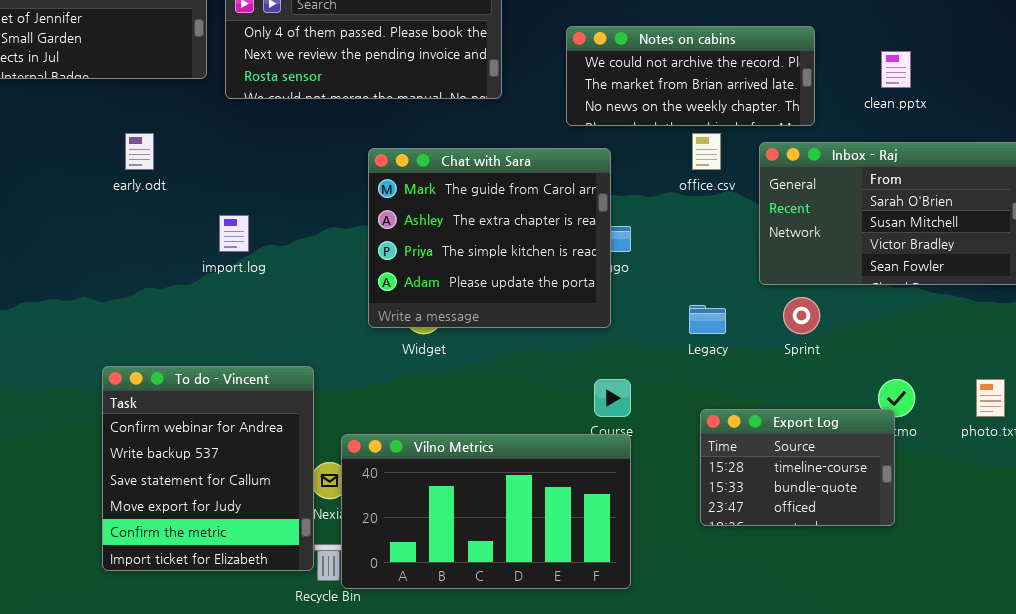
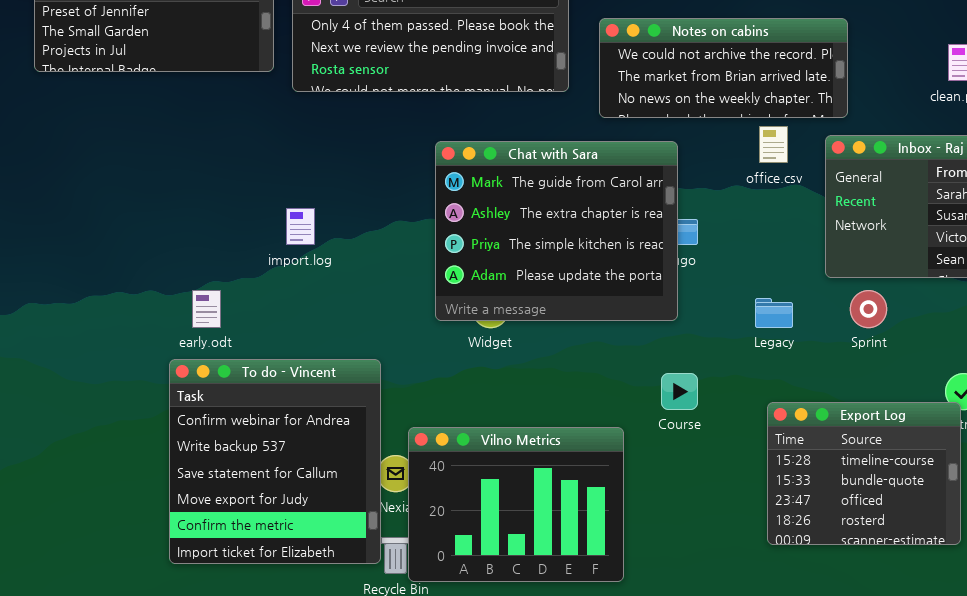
Notes on cabins: [566,26,815,126] -> [599,18,848,118], moved
early.odt: [125,133,154,170] -> [192,290,221,328], moved
Export Log: [700,409,895,526] -> [767,402,961,545], resized
Vilno Metrics: [341,434,631,589] -> [408,427,624,582], resized

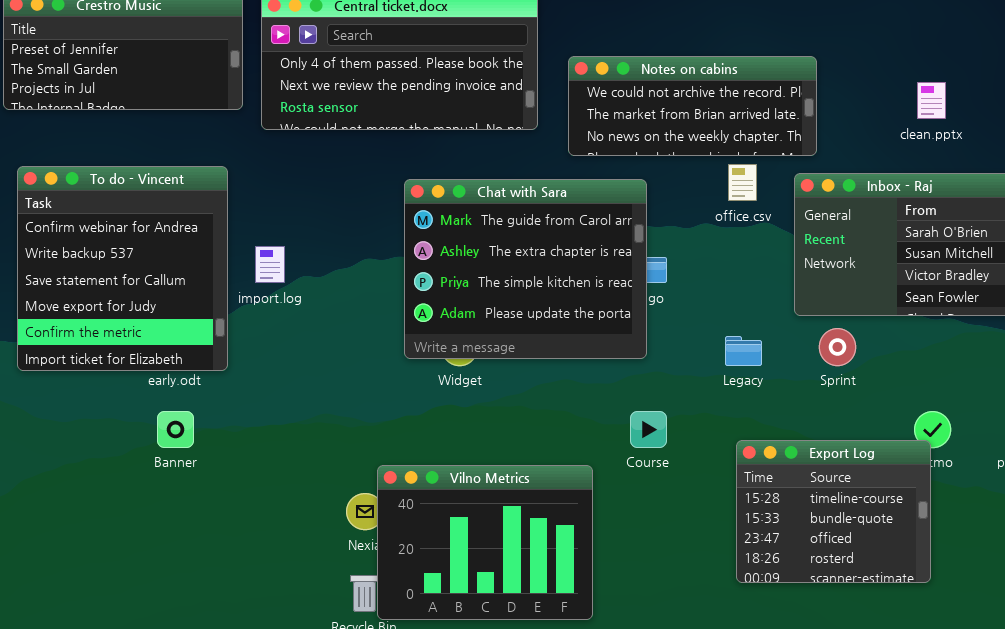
To do - Vincent: [169,359,381,564] -> [17,166,228,371], moved

